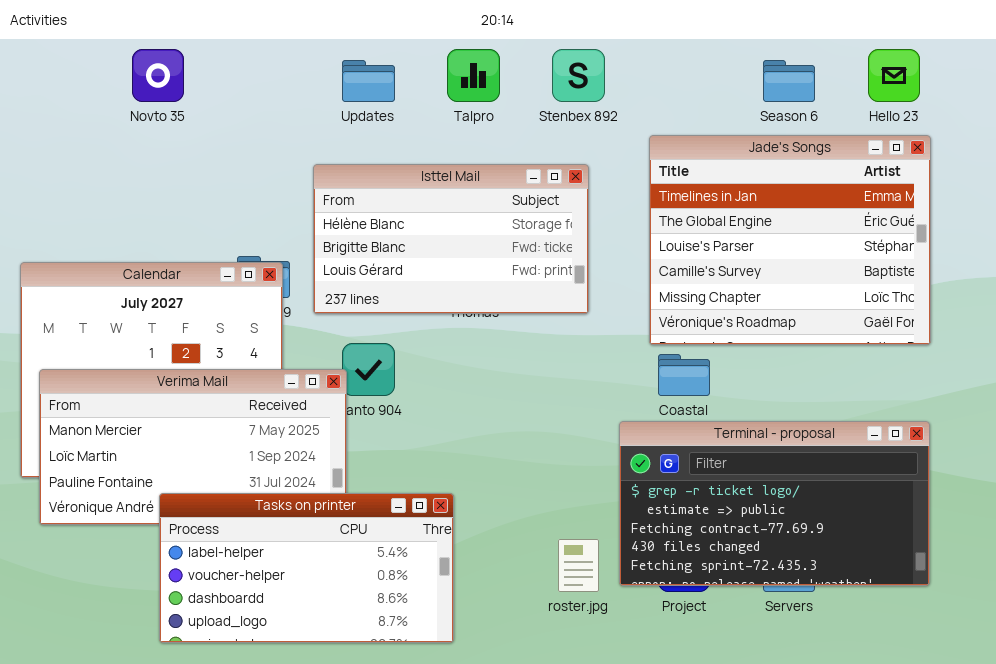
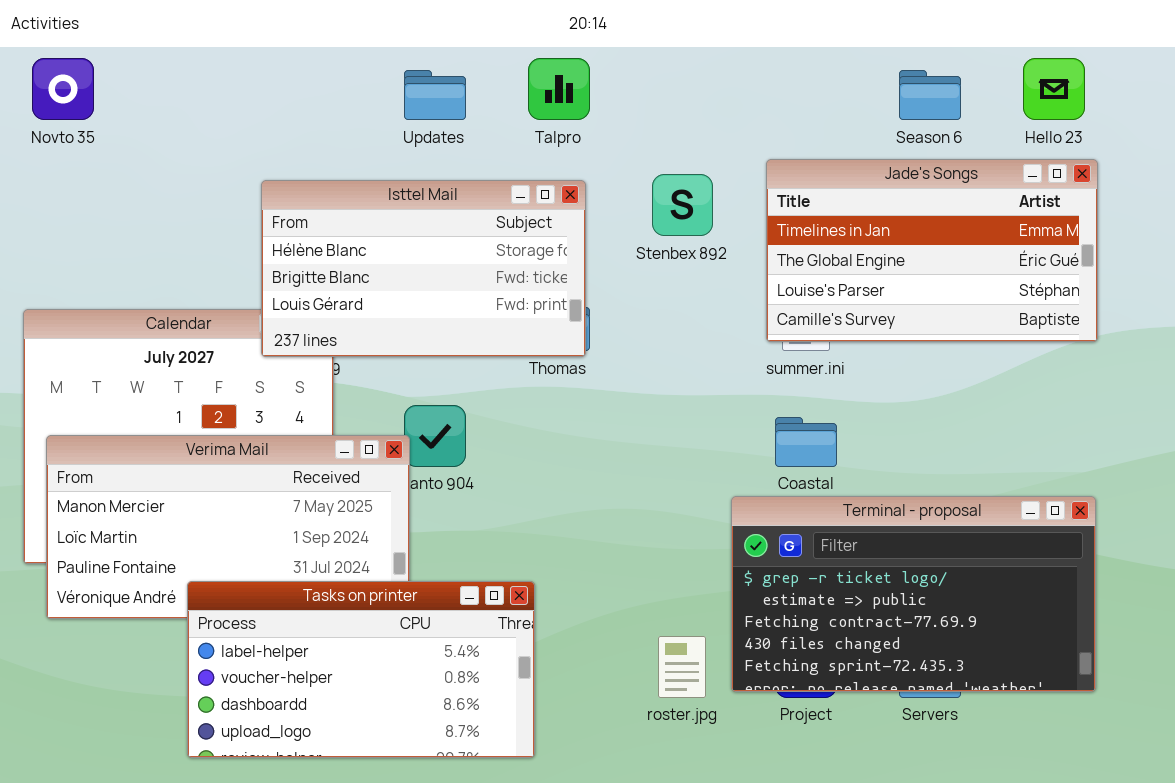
Novto 35: [132,49,184,102] -> [32,58,94,120], moved
Stenbex 892: [552,49,605,102] -> [652,174,713,236], moved
Jade's Songs: [649,135,931,345] -> [766,159,1098,342], resized
Isttel Mail: [313,164,589,314] -> [261,180,586,357], moved

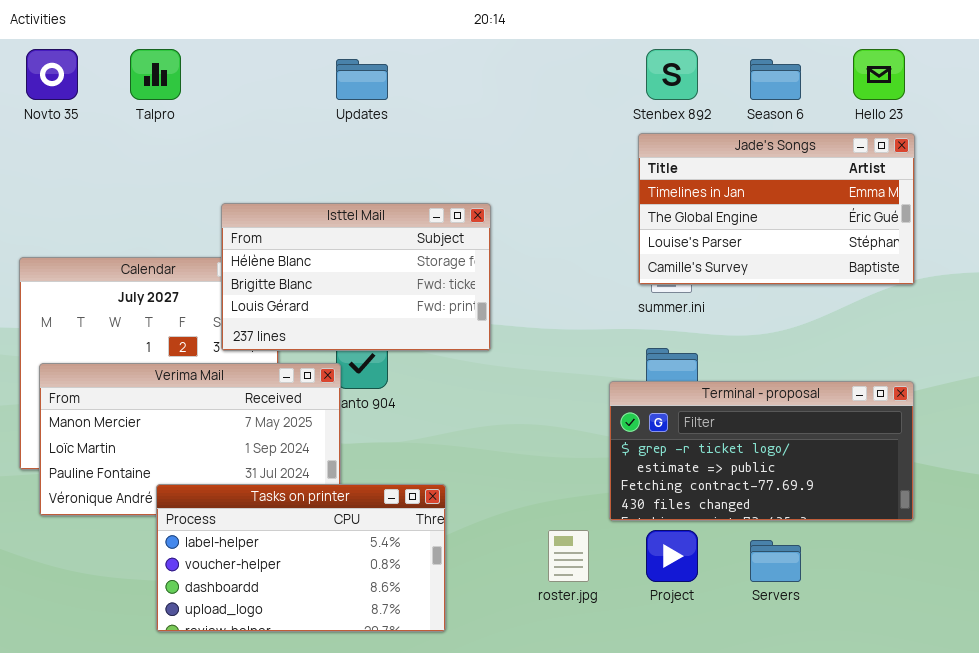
Talpro: [528,58,590,120] -> [130,49,181,100], moved
Stenbex 892: [652,174,713,236] -> [646,49,698,100], moved
Isttel Mail: [261,180,586,357] -> [221,203,491,351], moved
Terminal - proposal: [731,496,1096,692] -> [609,381,914,521], moved, resized

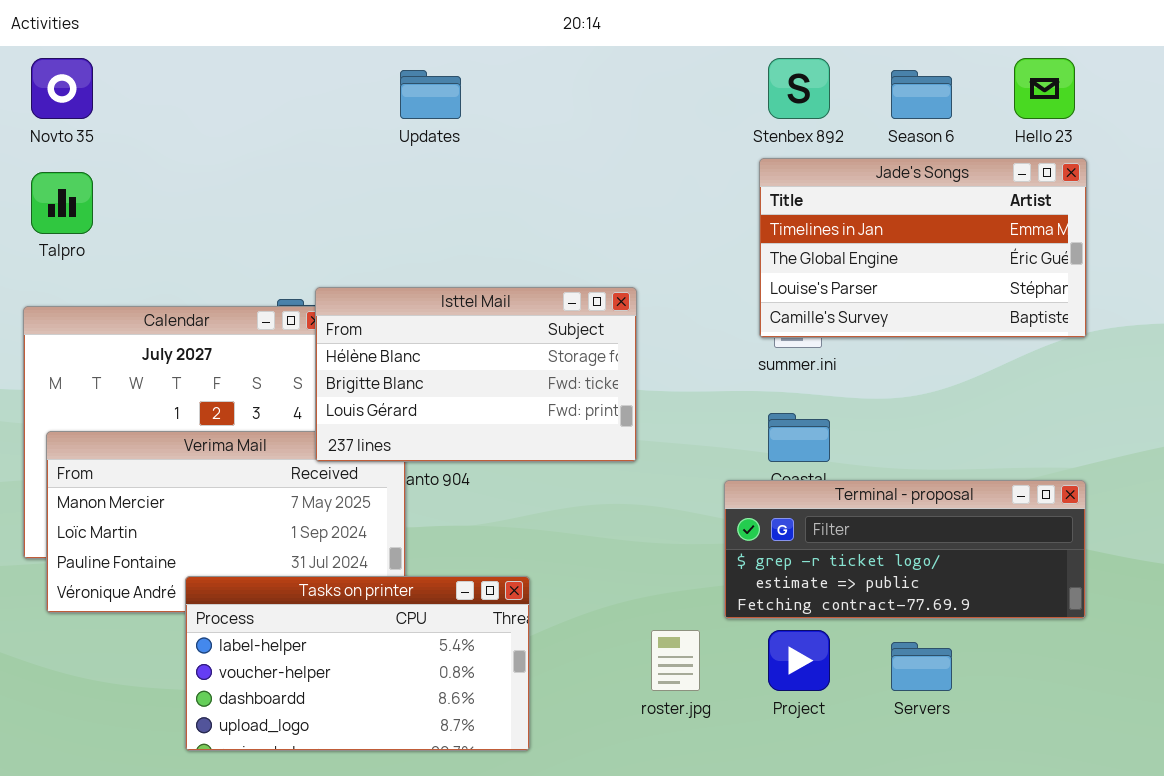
Talpro: [130,49,181,100] -> [31,172,93,234], moved
Isttel Mail: [221,203,491,351] -> [315,287,637,462], moved
Terminal - proposal: [609,381,914,521] -> [724,480,1086,619], resized

